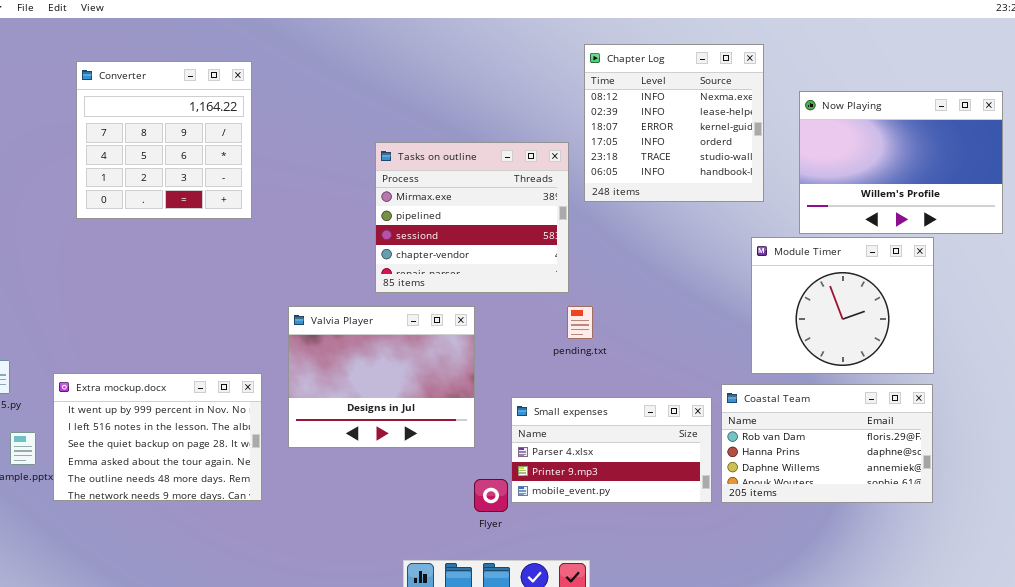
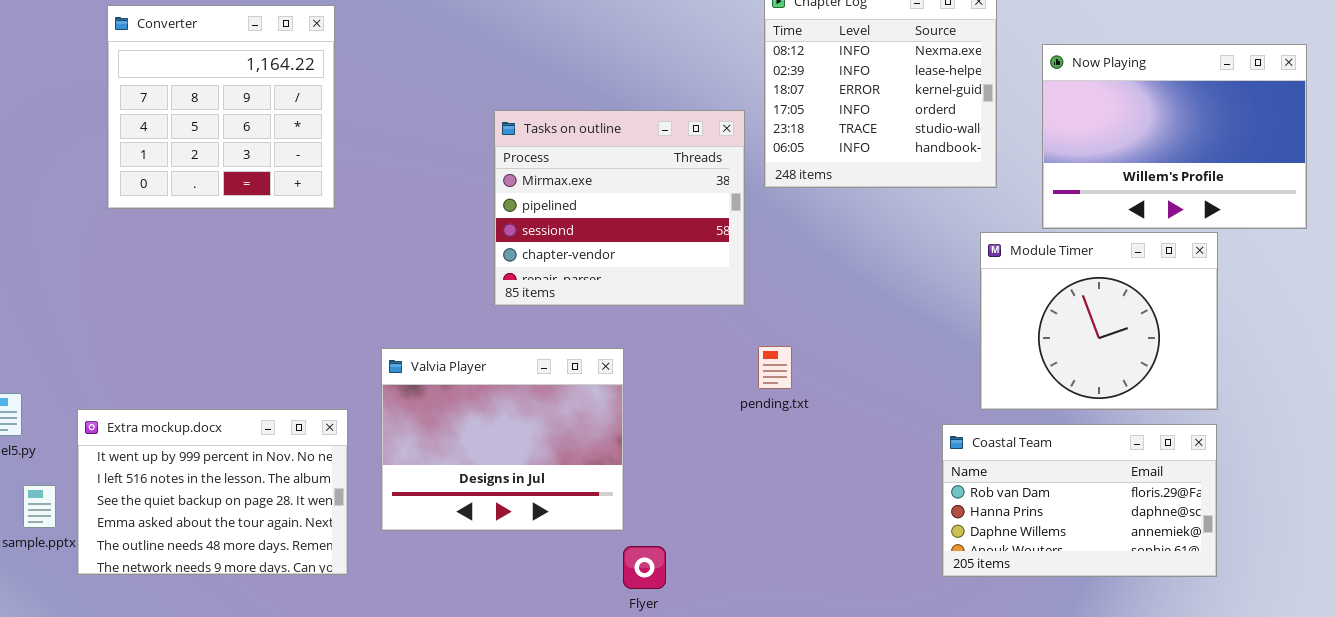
pending.txt: [567,306,593,339] -> [758,346,792,389], moved
Valvia Player: [288,306,475,448] -> [381,348,624,531], moved
Small expenses: [511,397,712,503] -> none, closed

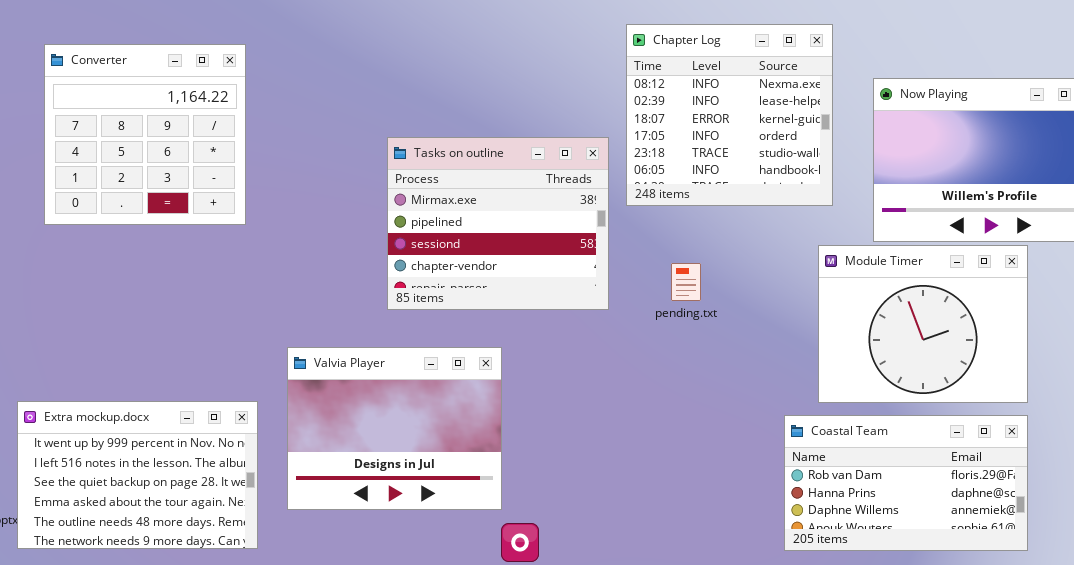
pending.txt: [758,346,792,389] -> [671,263,701,301], moved

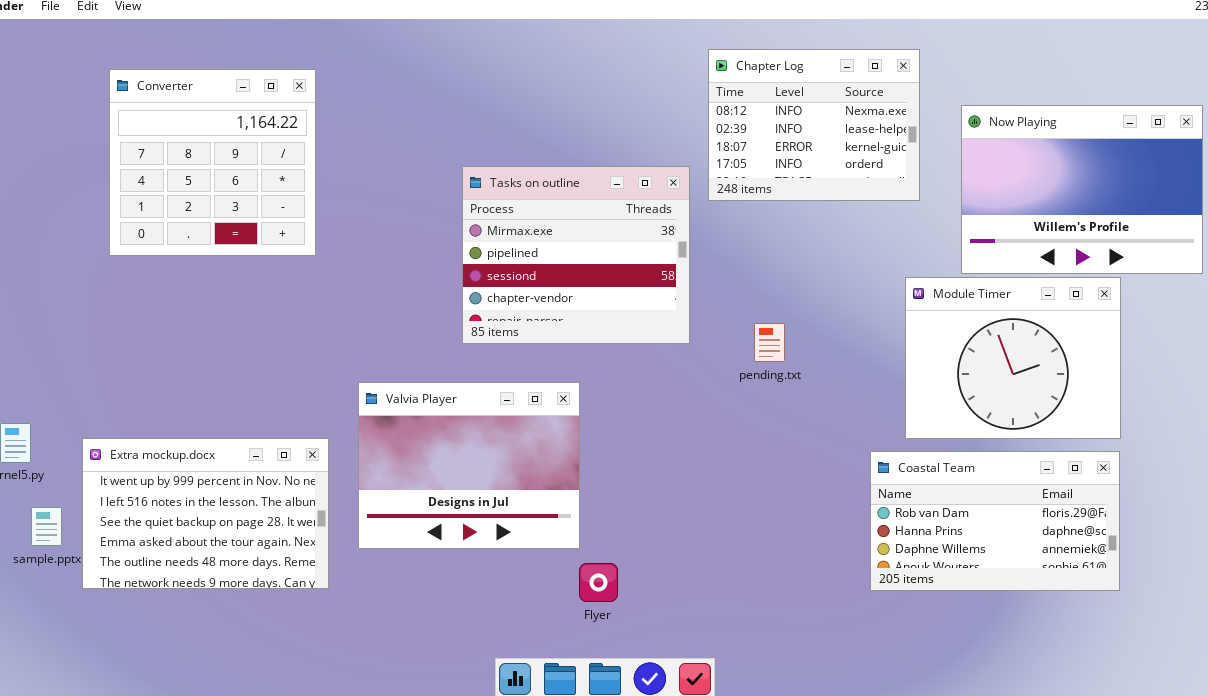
Chapter Log: [626,24,833,206] -> [708,49,920,201], resized
pending.txt: [671,263,701,301] -> [754,323,785,362], moved

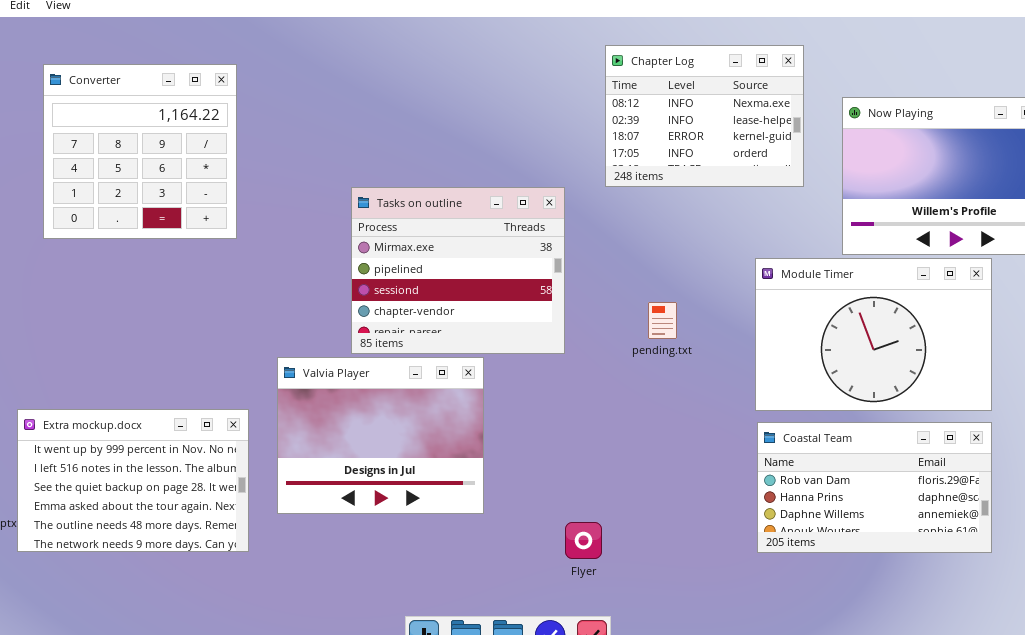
Tasks on outline: [462,166,690,344] -> [351,187,565,354], moved
Module Timer: [905,277,1121,439] -> [755,258,992,411], resized
Flyer: [579,563,618,602] -> [565,522,602,559], moved

